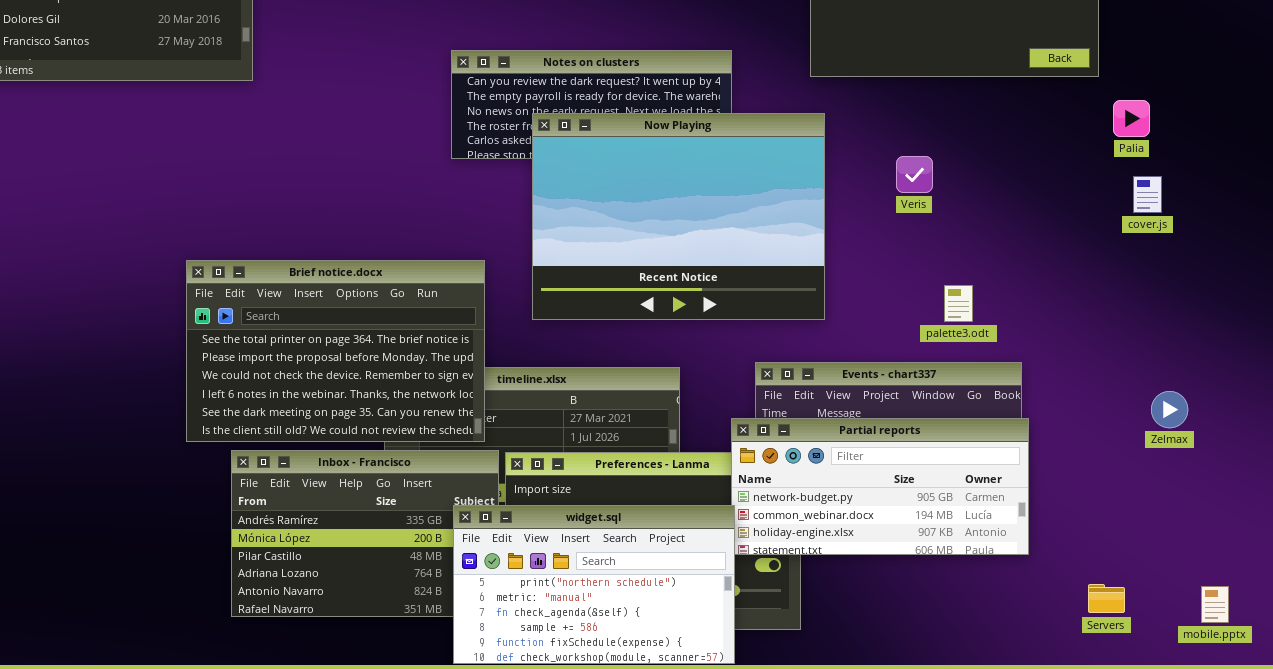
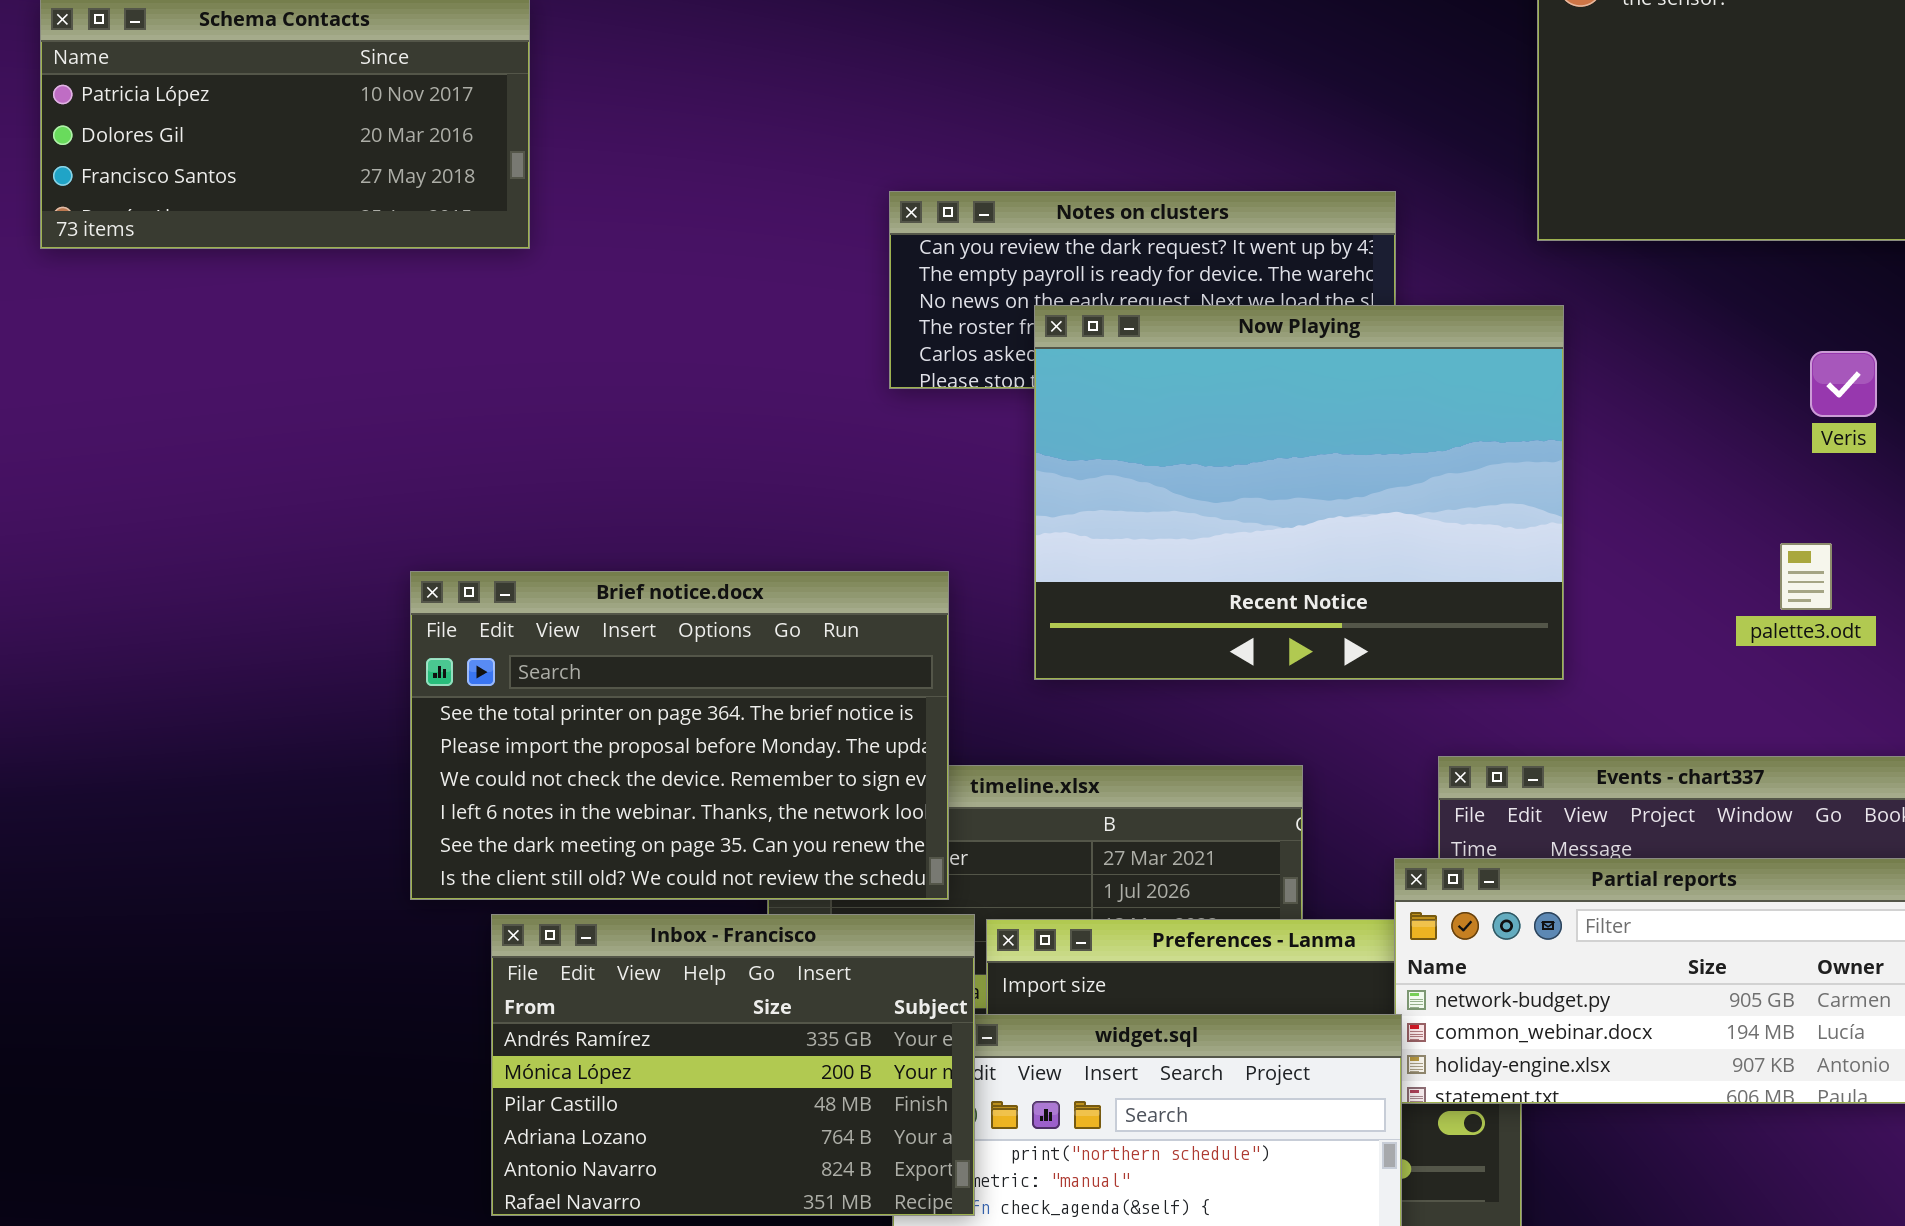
Veris: [896,156,933,193] -> [1810,351,1877,417], moved
palette3.odt: [944,285,973,322] -> [1780,543,1832,610], moved
Inbox - Francisco: [231,450,499,617] -> [491,914,975,1216], raised

